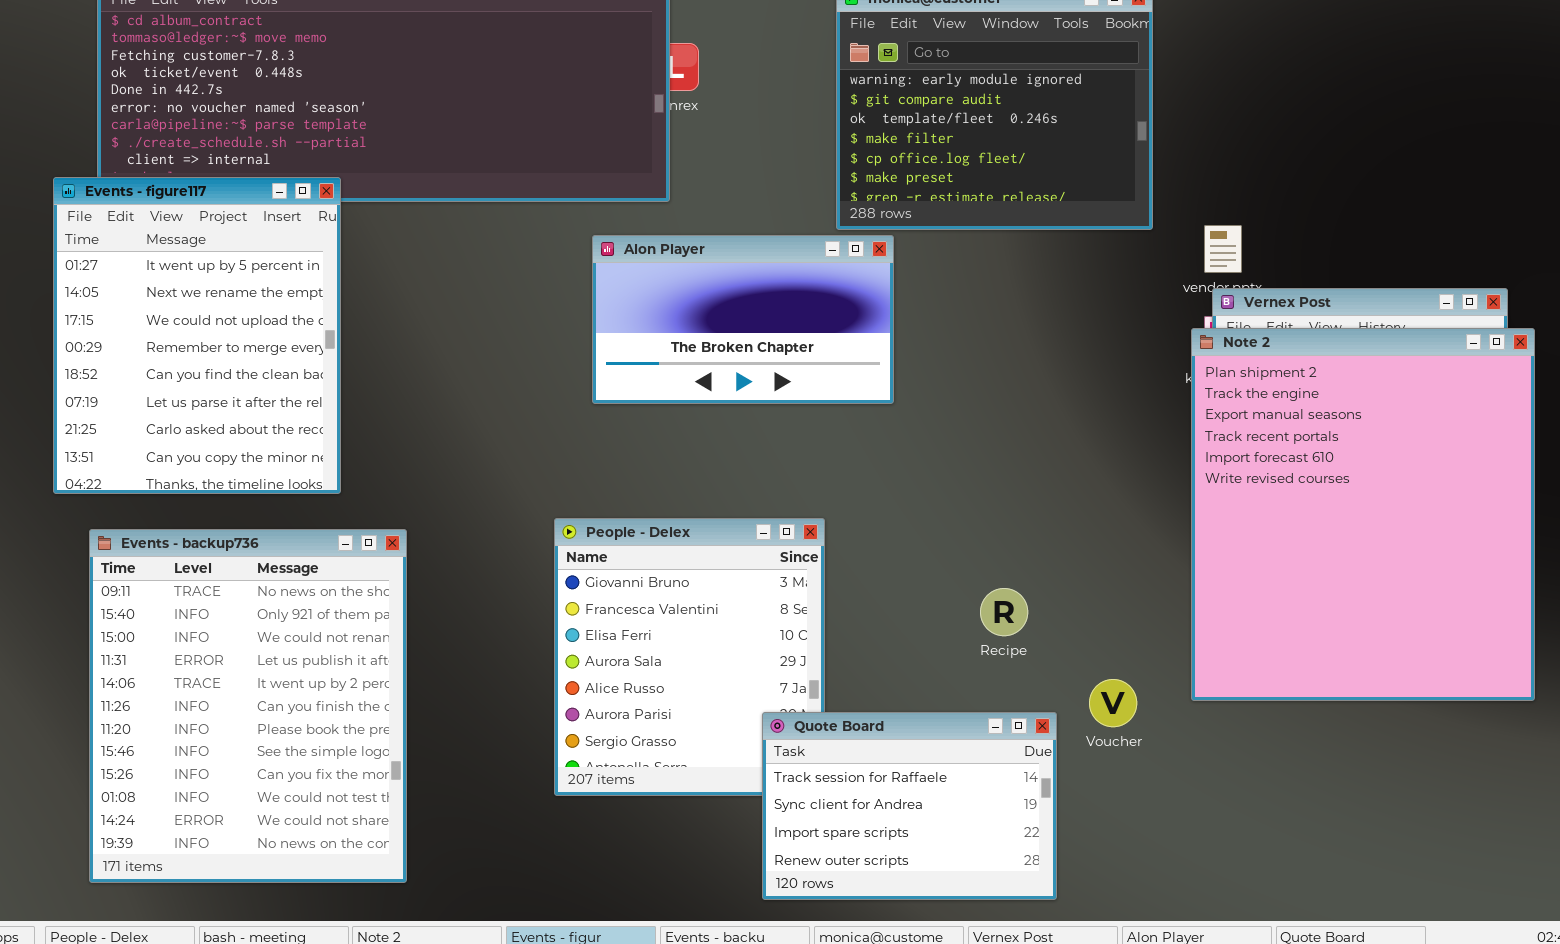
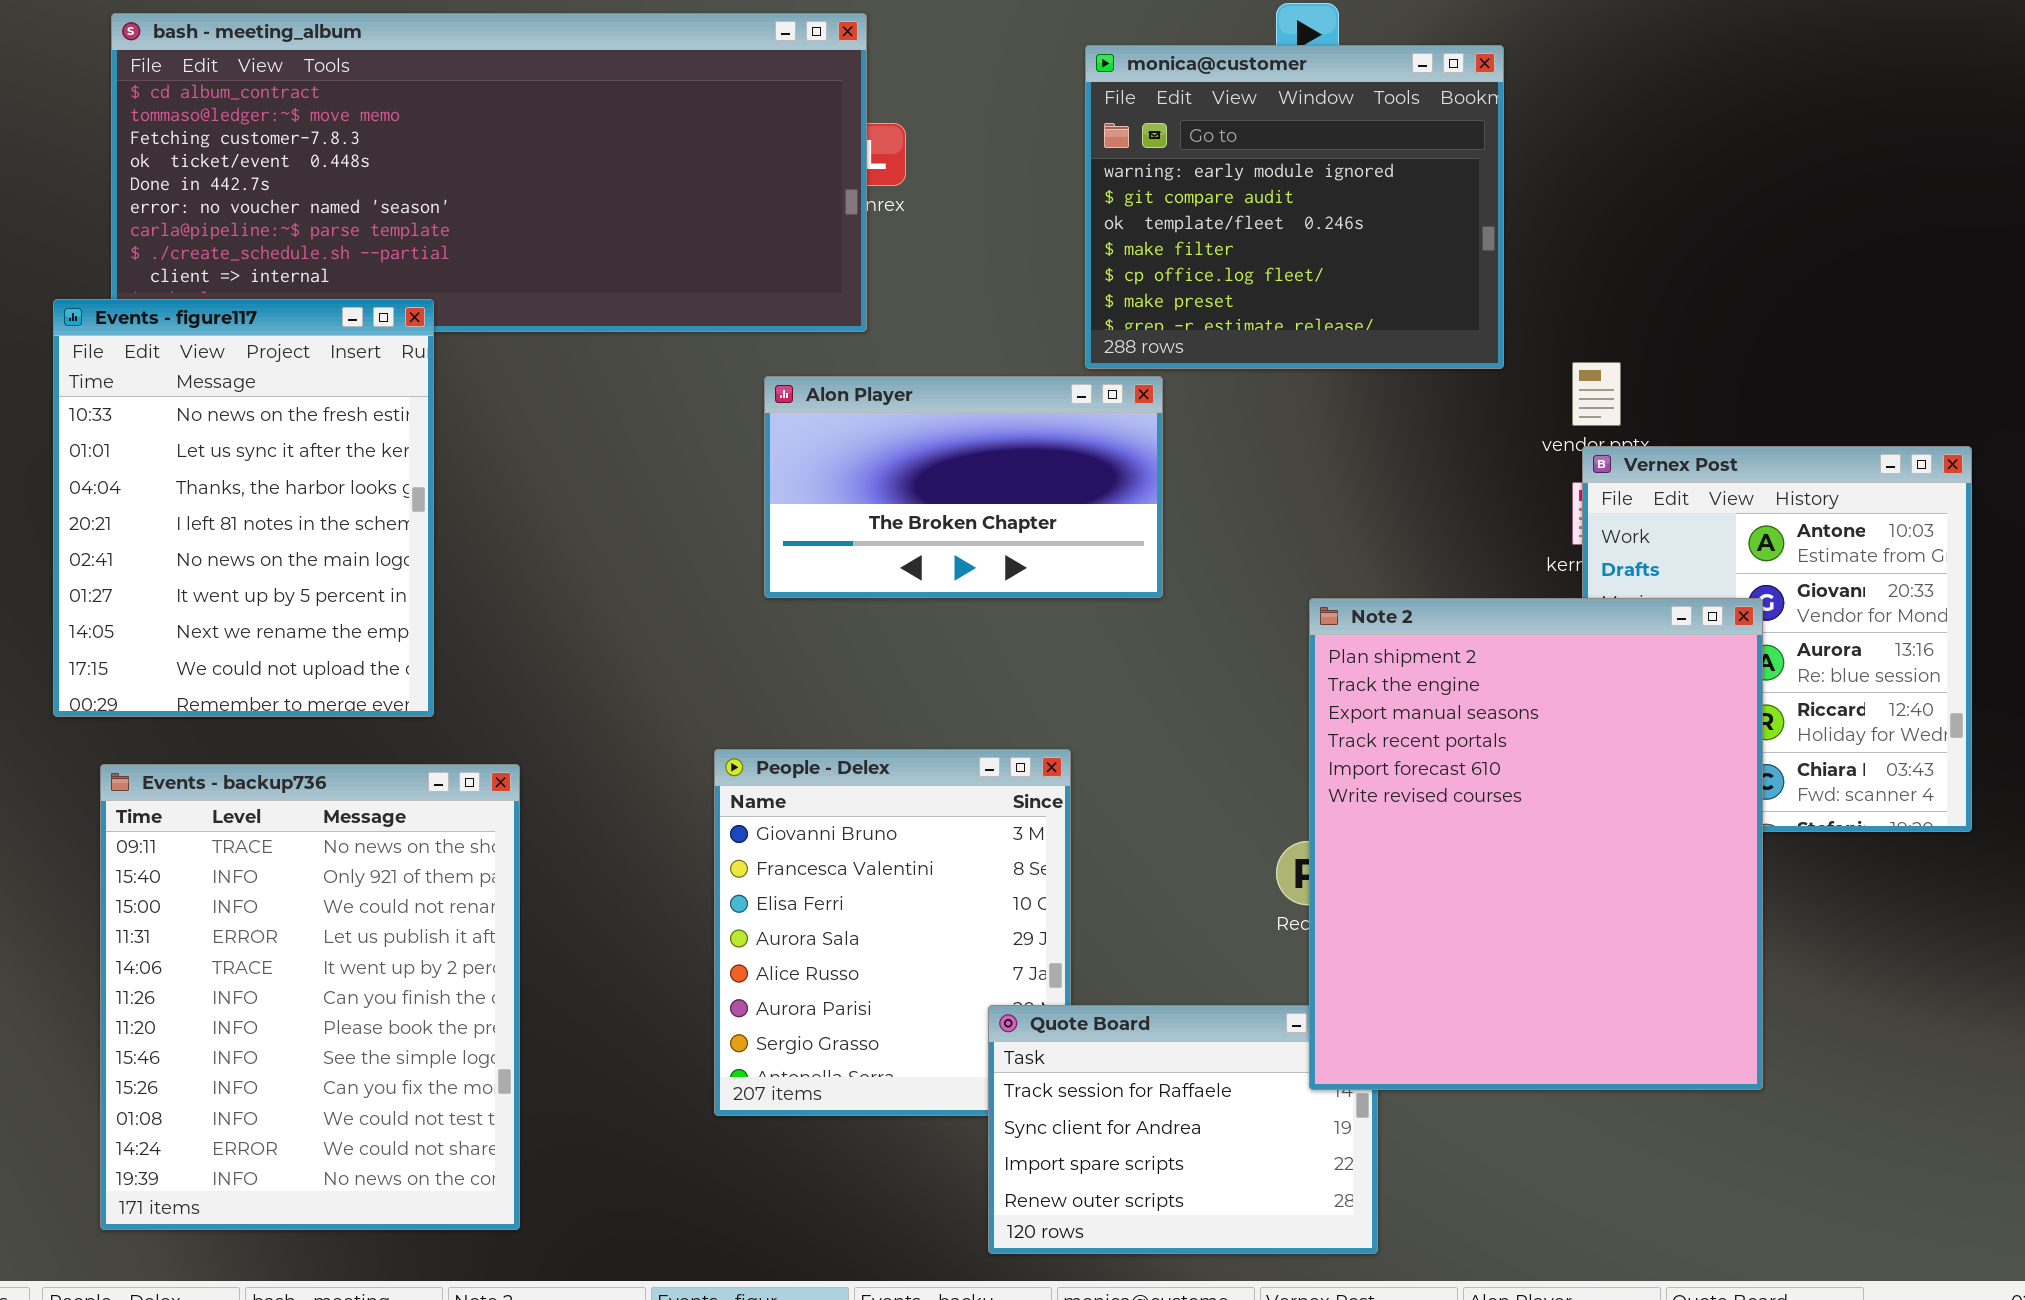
Events - figure117: [53,177,341,494] -> [53,299,434,717], scrolled up 5 rows
Note 2: [1191,328,1535,701] -> [1309,598,1763,1090], moved

